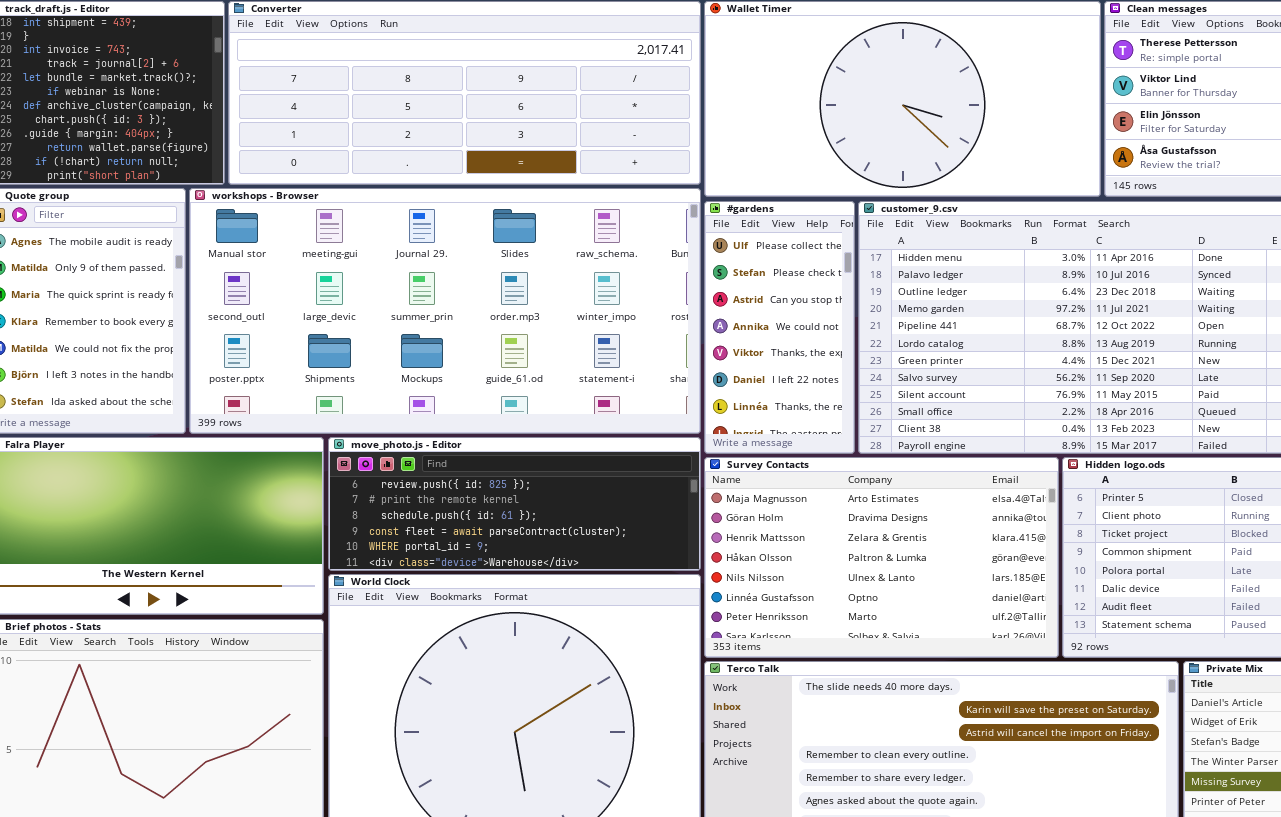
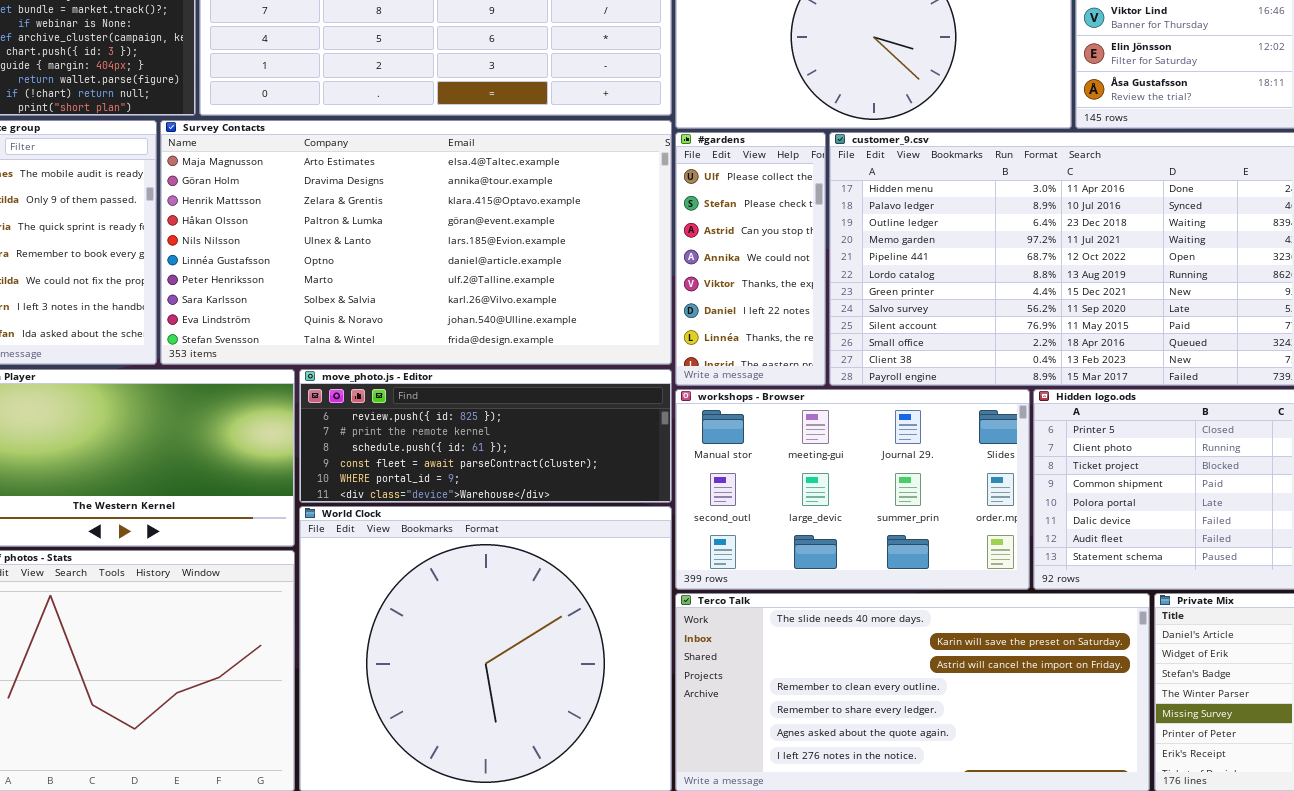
workshops - Browser: [189,188,701,434] -> [675,389,1030,590], moved, resized
Survey Contacts: [704,457,1059,658] -> [160,120,672,365], moved, resized

